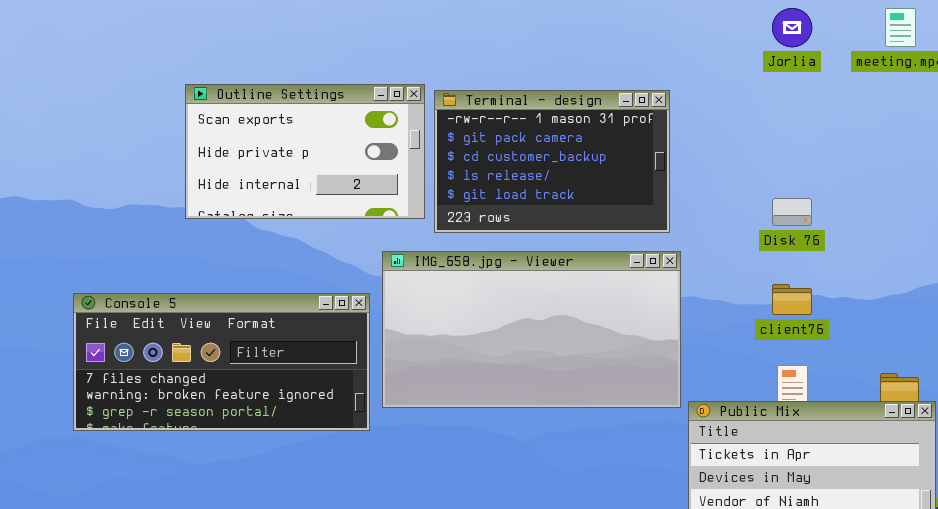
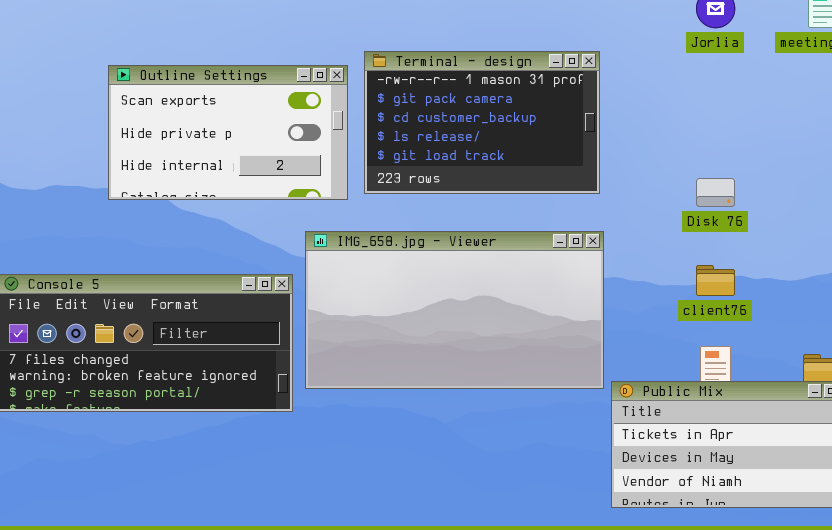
Terminal - design: [434,90,670,233] -> [364,51,600,194], moved

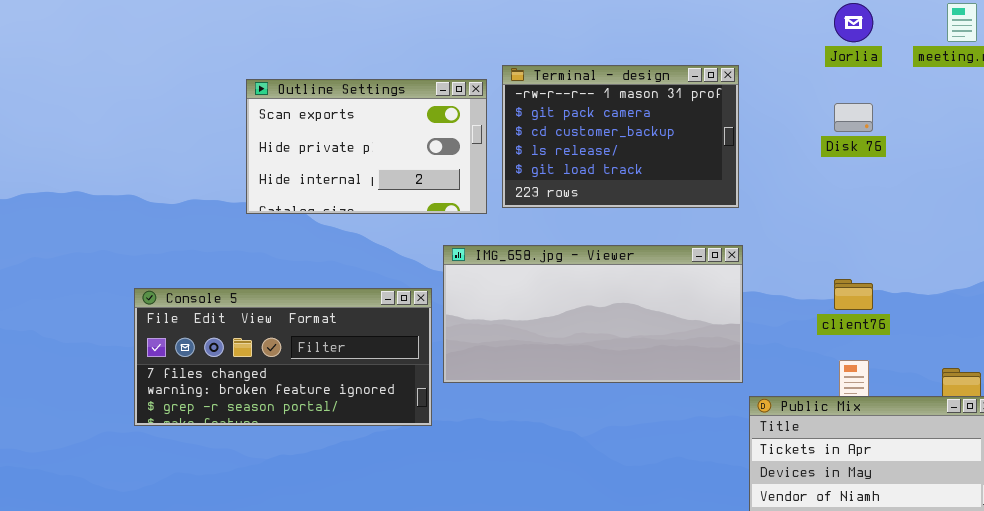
Disk 76: [696,178,735,207] -> [834,103,873,132], moved
IMG_658.jpg - Viewer: [305,231,604,389] -> [443,245,743,383], resized

